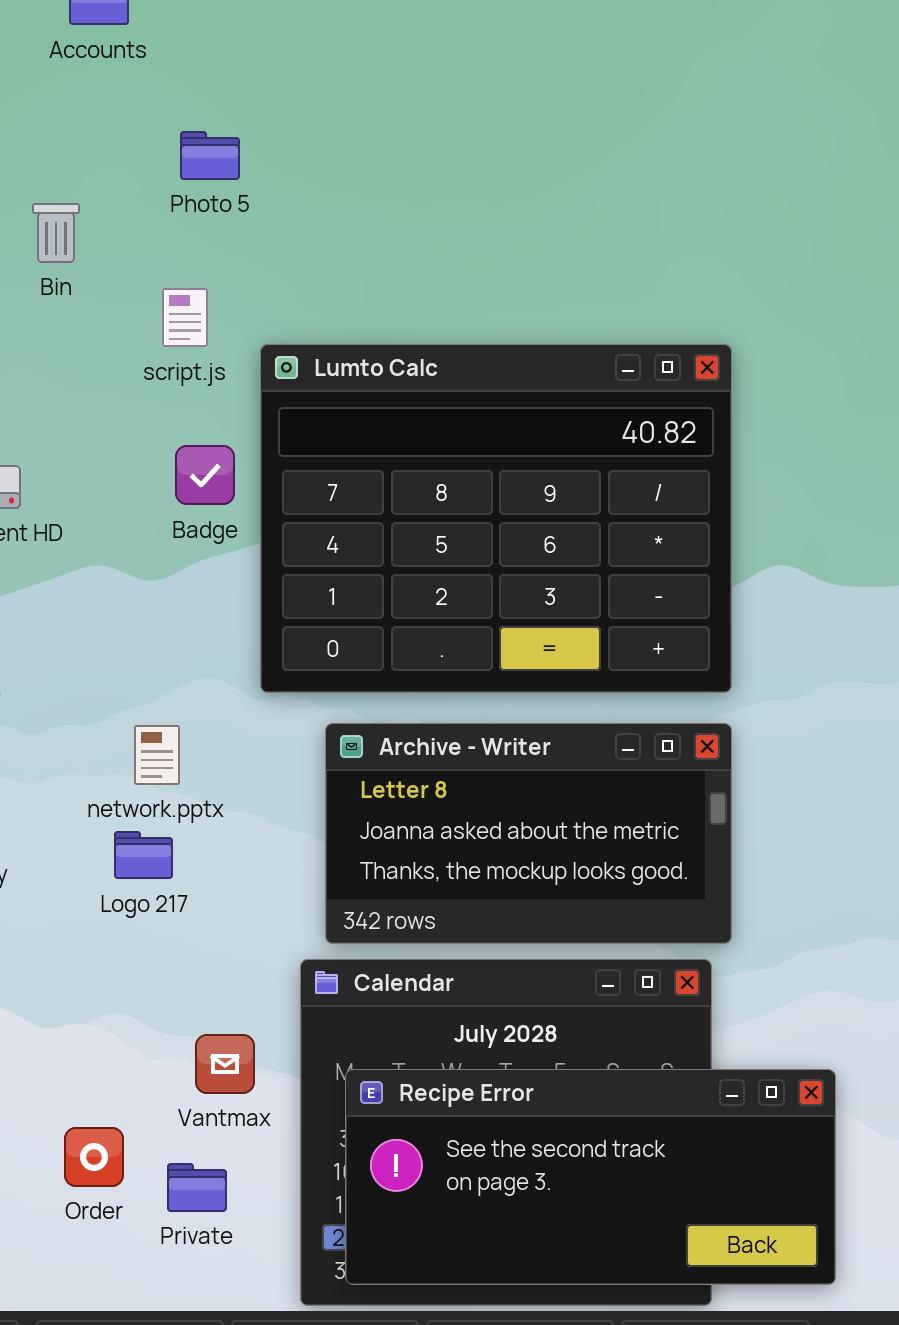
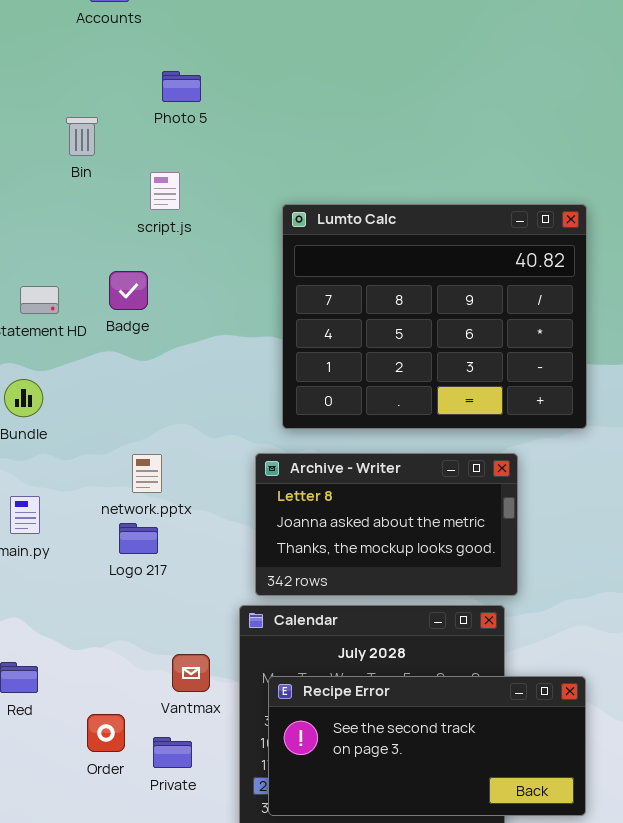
Lumto Calc: [260,344,732,693] -> [282,204,587,429], moved
Badge: [175,445,235,505] -> [109,271,148,310], moved

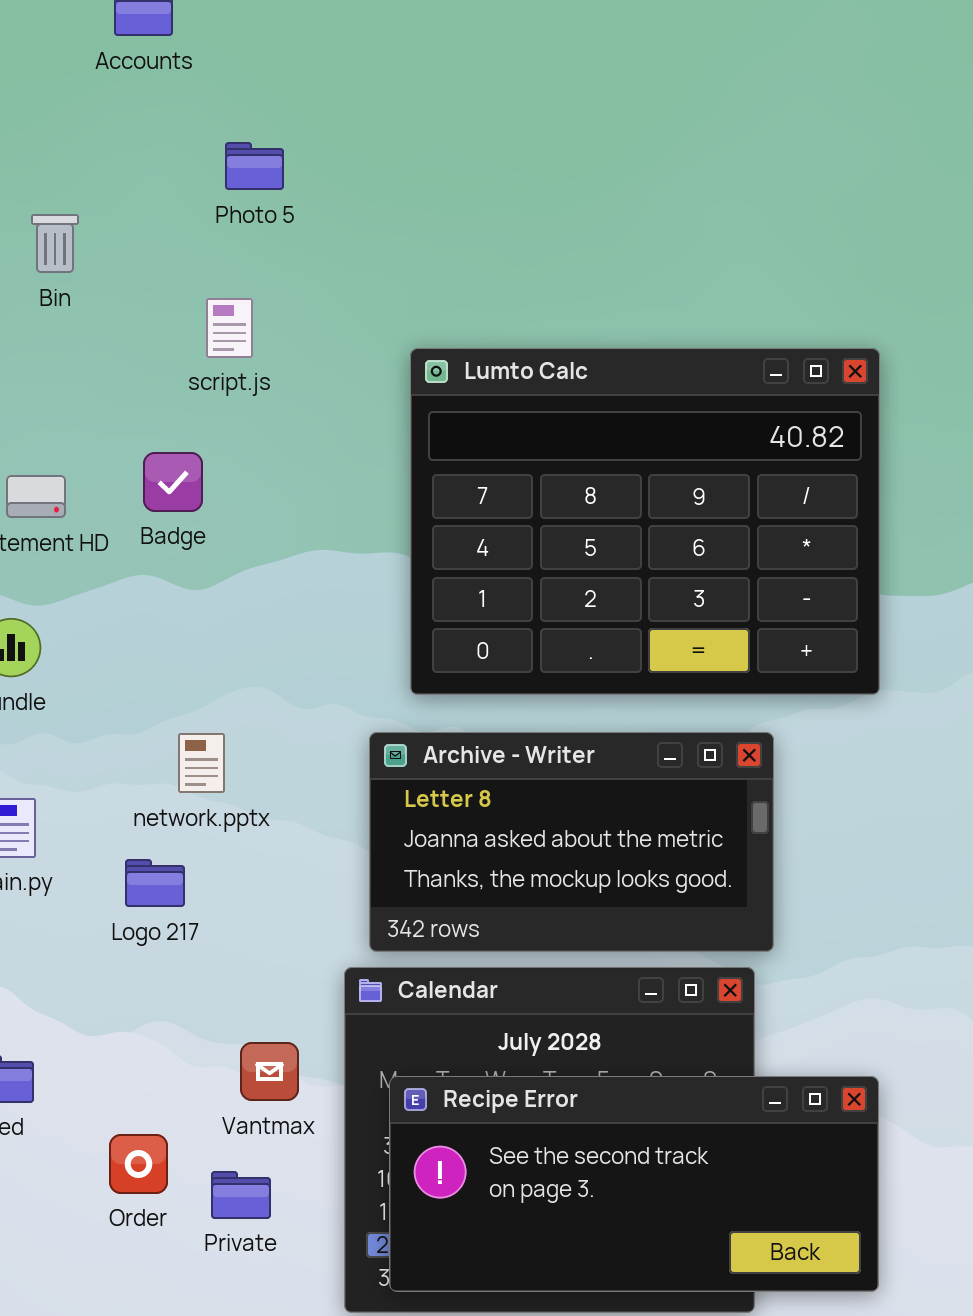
Bin: [66,117,98,156] -> [31,214,79,273], moved
Logo 217: [119,523,158,554] -> [125,859,185,907], moved

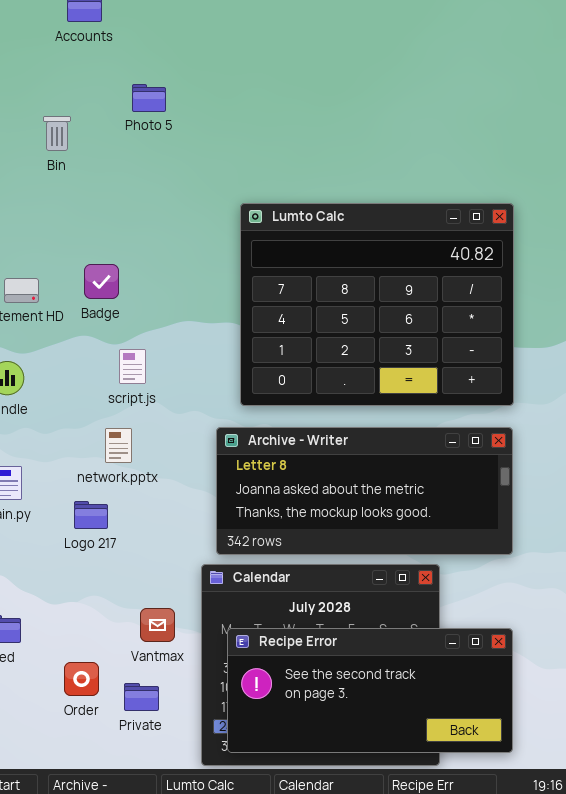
Bin: [31,214,79,273] -> [43,116,71,151], moved
script.js: [206,298,253,358] -> [119,349,146,384], moved
Archive - Writer: [369,732,774,952] -> [216,427,513,555], resized

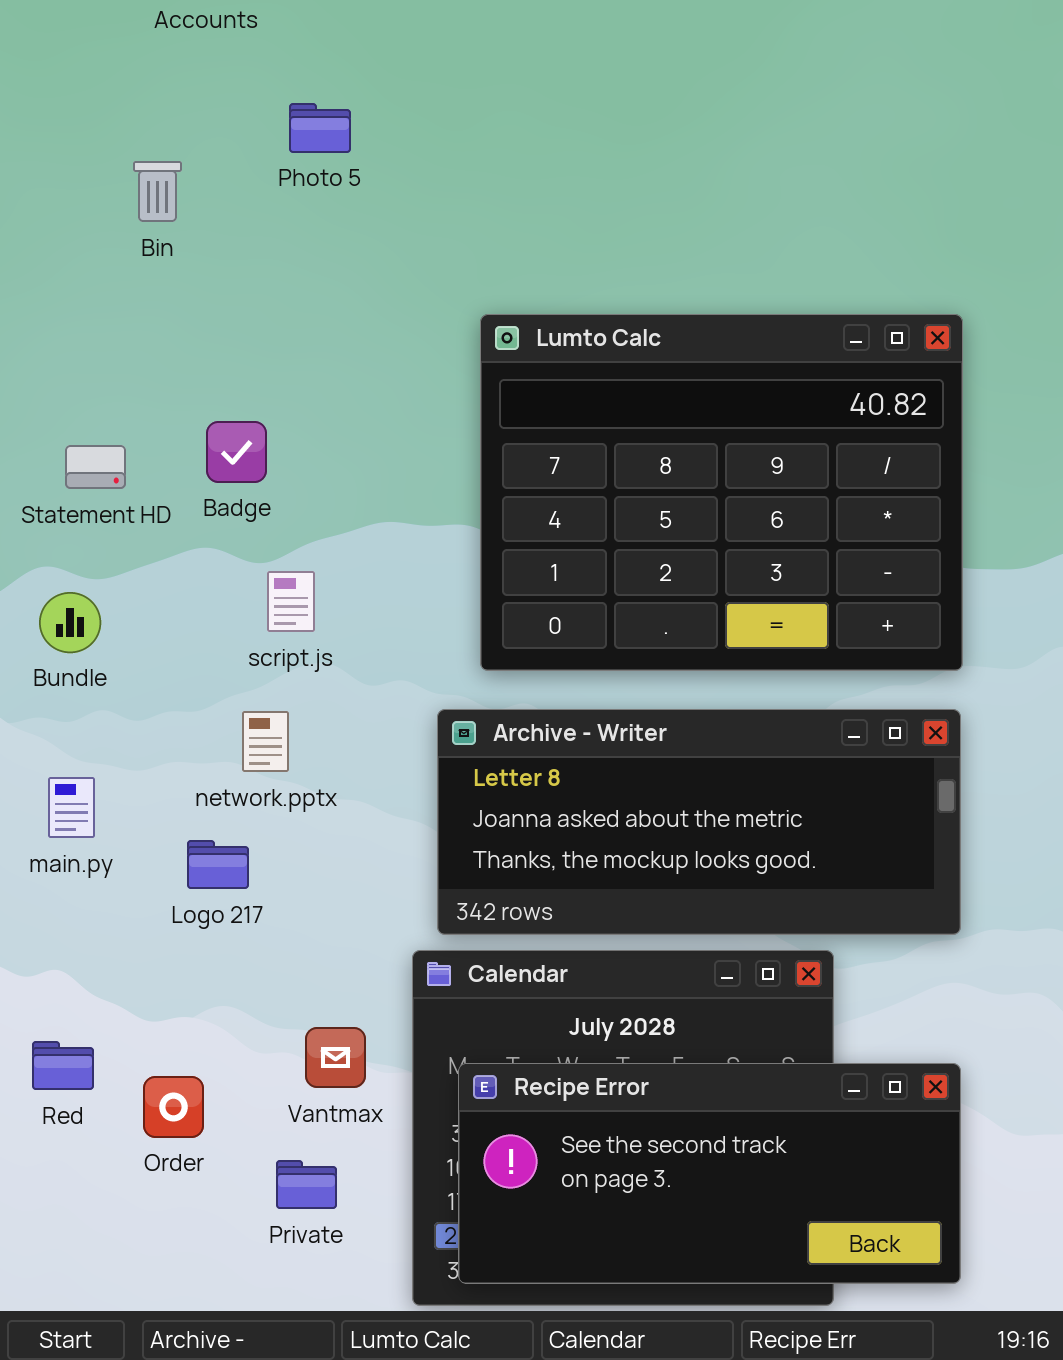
Order: [64,662,99,696] -> [143,1076,204,1138], moved

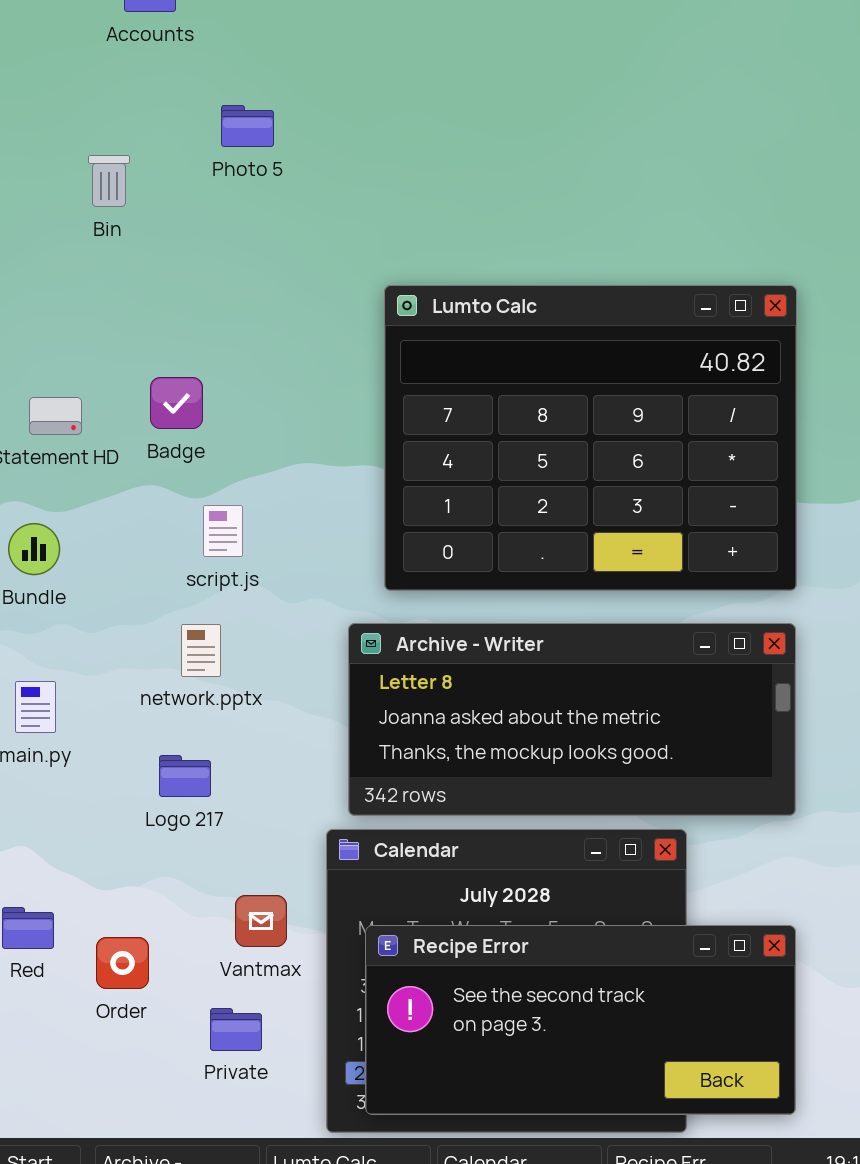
Logo 217: [187,840,249,889] -> [159,755,211,797], moved

